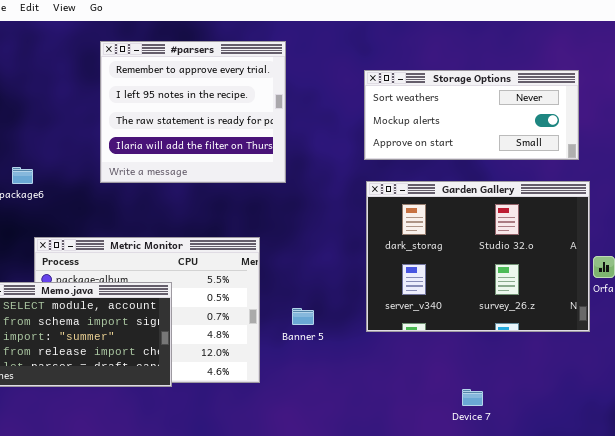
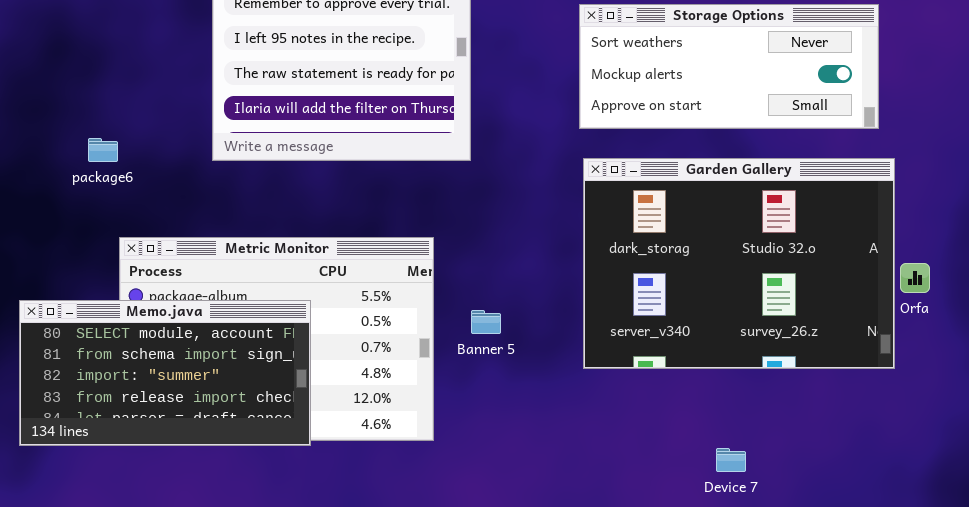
Banner 5: [292,308,314,325] -> [471,310,501,334], moved

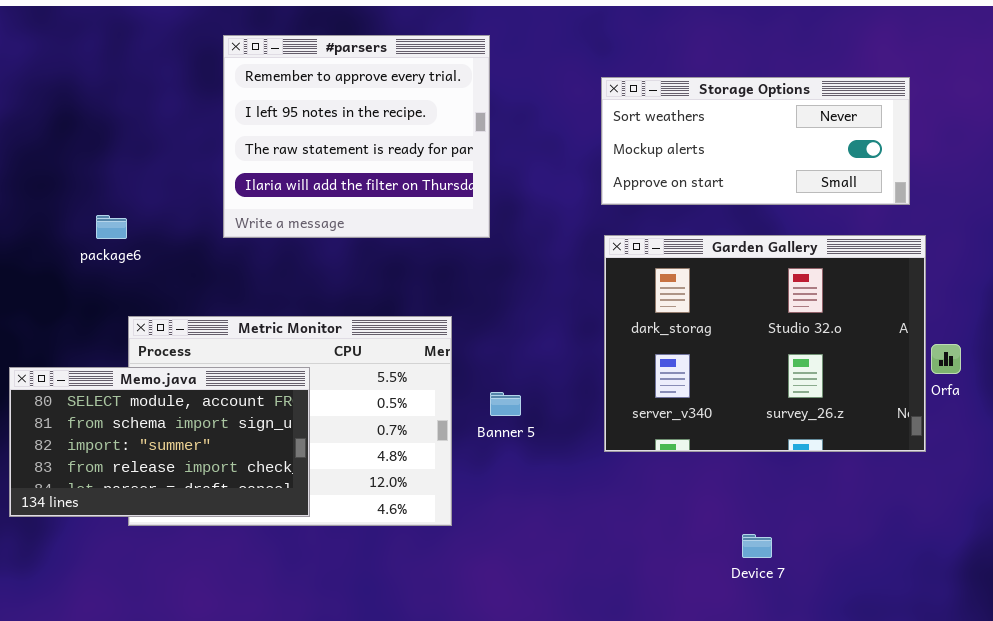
Memo.java: [19,300,311,446] -> [9,367,310,517], moved

